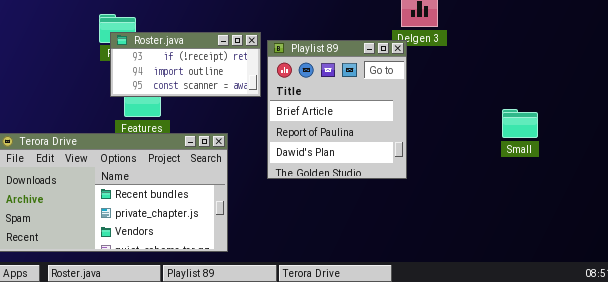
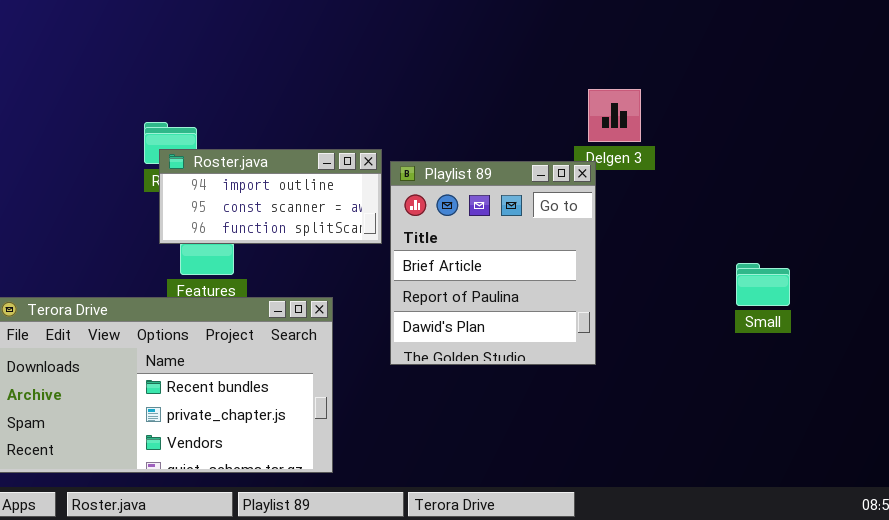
Roster.java: [110,32,261,97] -> [159,149,382,244], scrolled down 1 row

